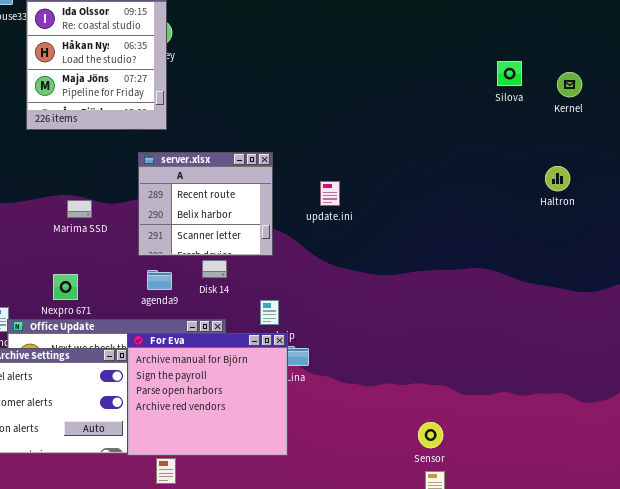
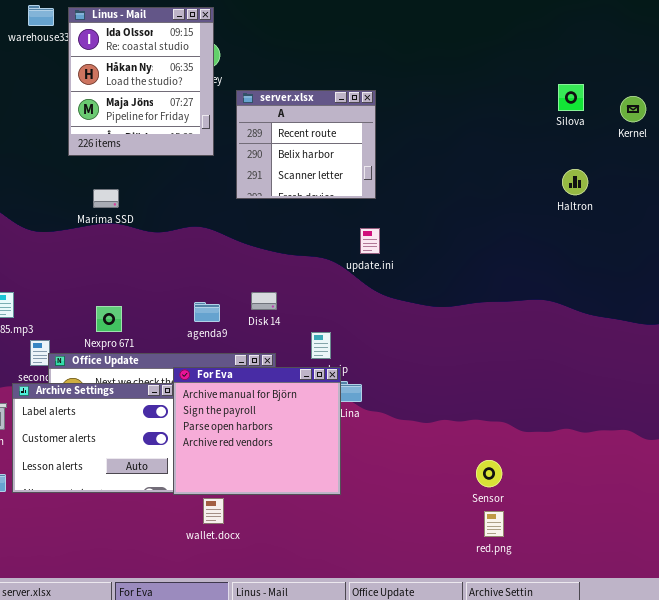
server.xlsx: [138,152,273,256] -> [236,90,376,199], moved
Haltron: [545,166,570,191] -> [562,169,588,195], moved
update.ini: [320,181,340,206] -> [360,228,380,254], moved
Marima SSD: [67,200,92,218] -> [93,189,119,208], moved

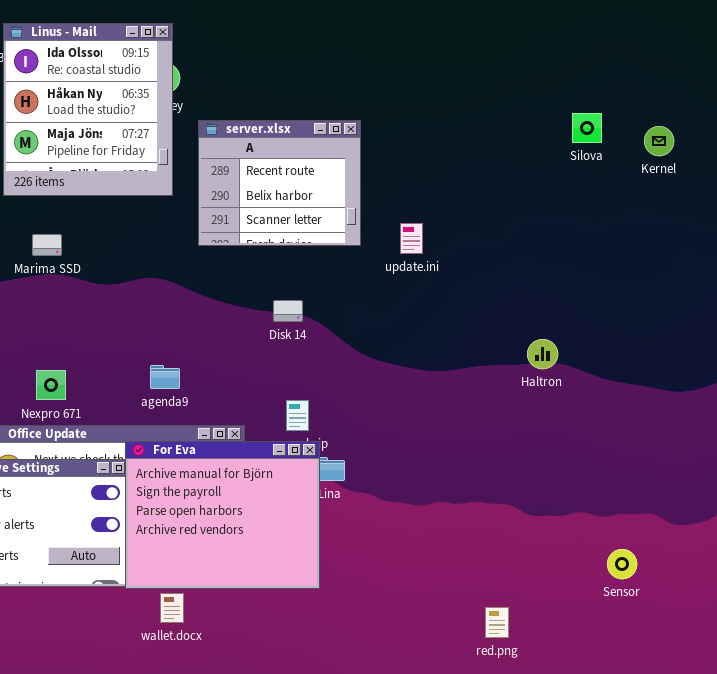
Haltron: [562,169,588,195] -> [527,339,558,369], moved
update.ini: [360,228,380,254] -> [400,223,423,254], moved
Disk 14: [251,292,277,310] -> [273,300,303,322], moved
Sensor: [476,460,502,487] -> [607,549,637,579], moved

